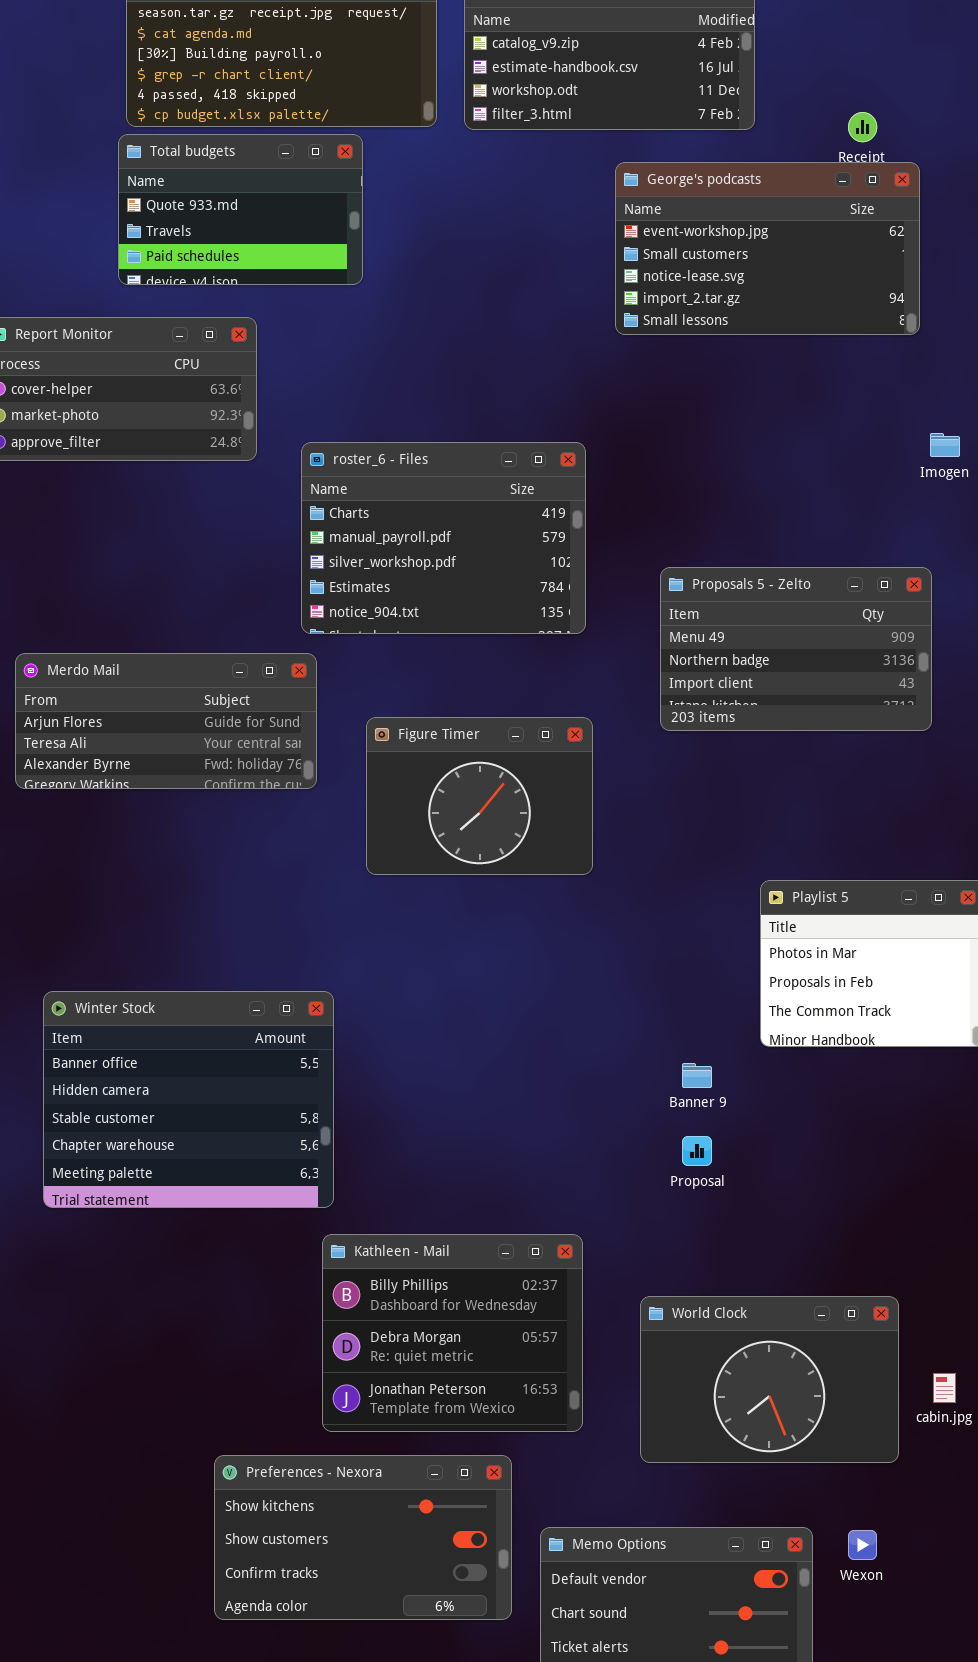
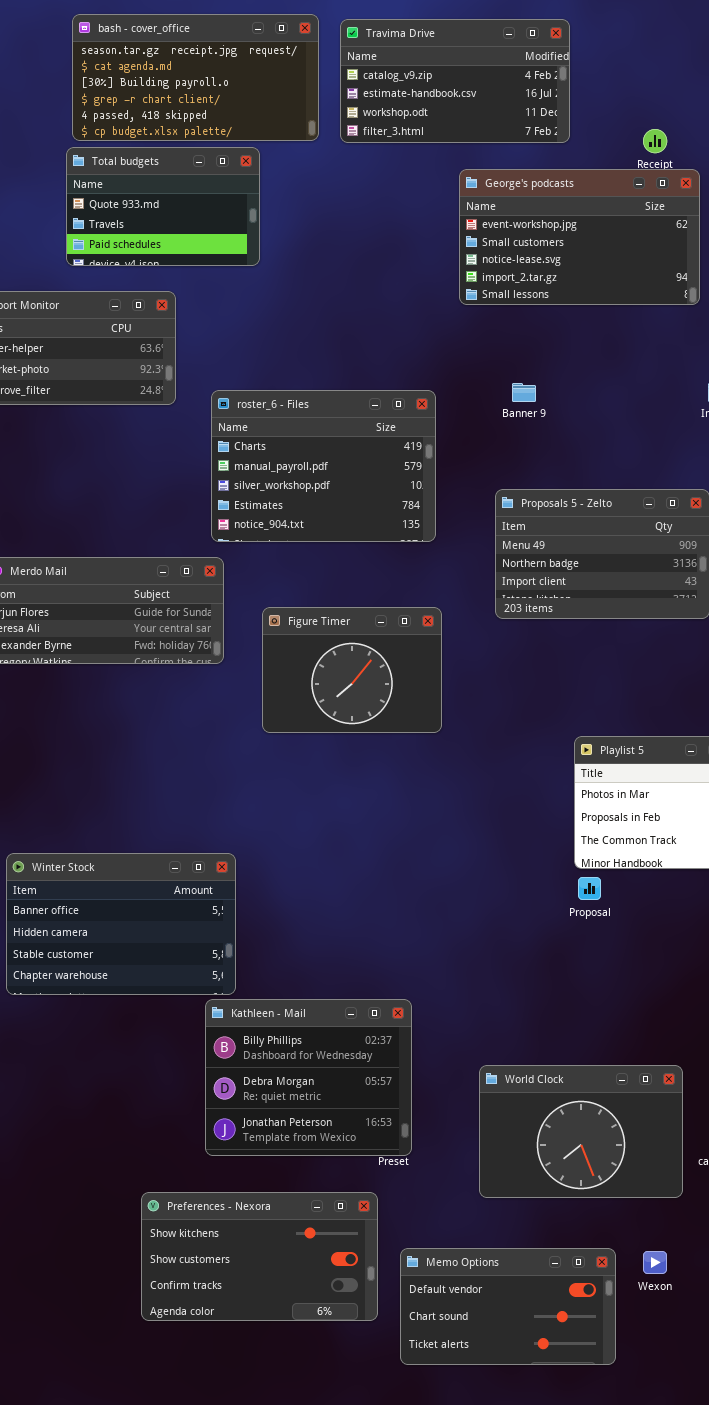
Winter Stock: [43,991,334,1208] -> [6,853,236,995], resized
Banner 9: [682,1063,712,1088] -> [512,383,536,402], moved
Proposal: [682,1136,712,1166] -> [578,877,601,900], moved
Kathleen - Mail: [322,1234,583,1432] -> [205,999,412,1156], moved

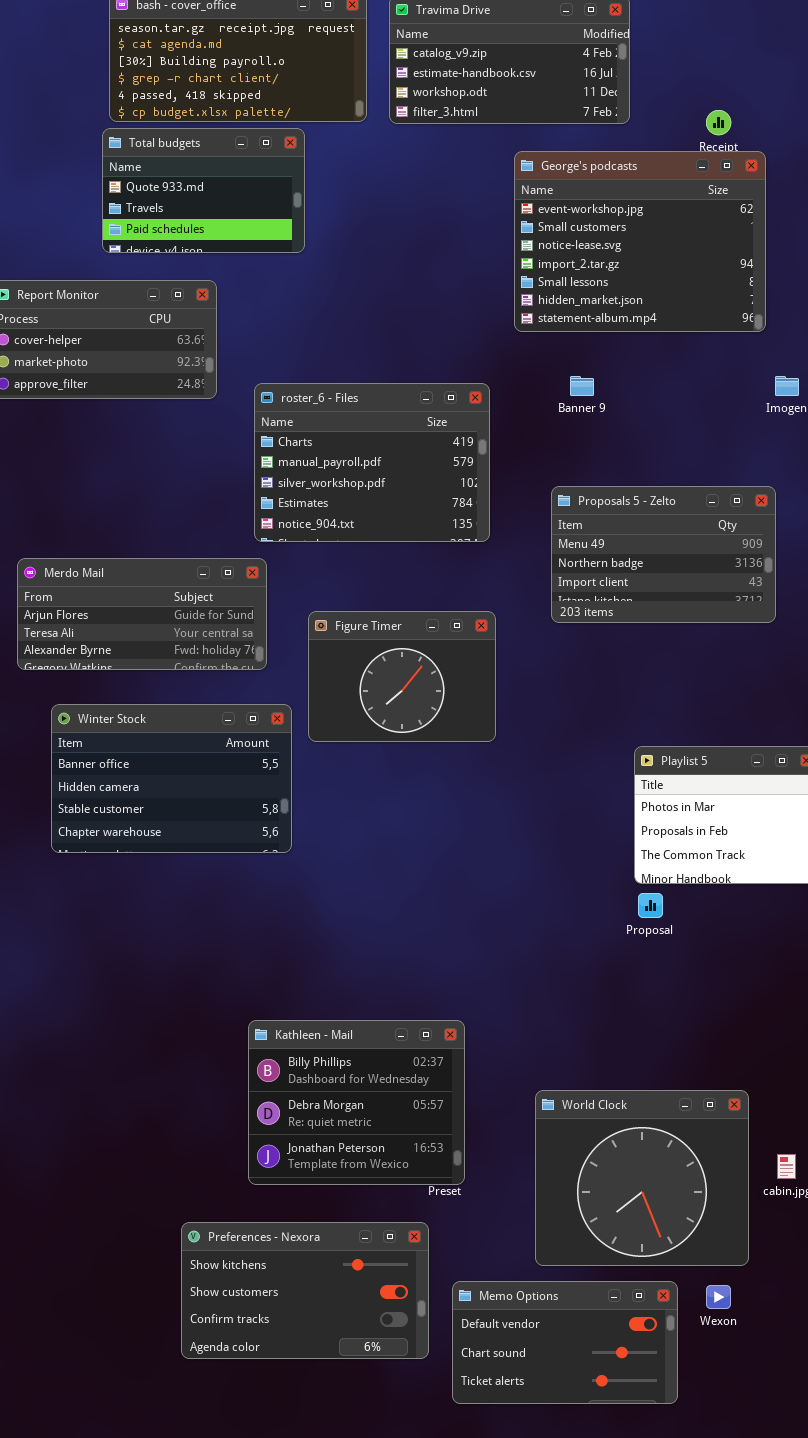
George's podcasts: [459,169,700,305] -> [514,151,766,332], resized
Winter Stock: [6,853,236,995] -> [51,704,292,853], moved
World Clock: [479,1065,683,1198] -> [535,1090,749,1266], resized

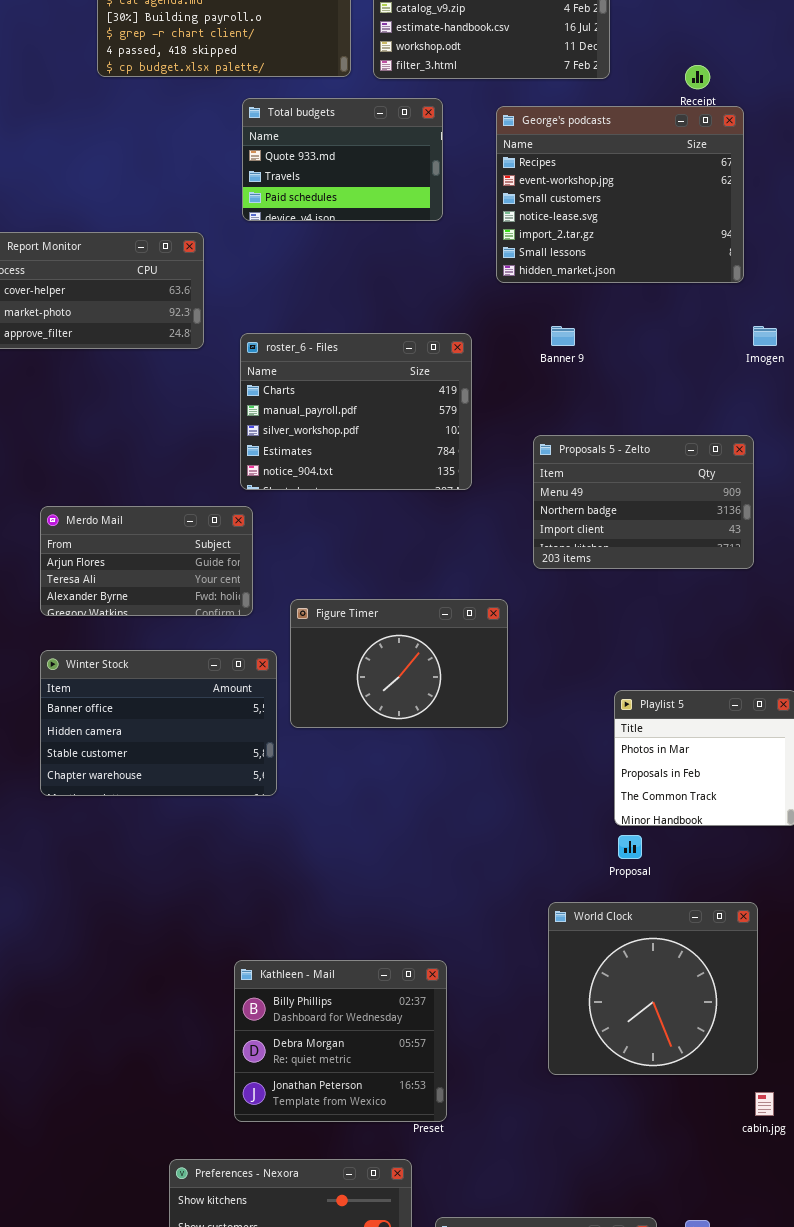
Total budgets: [102,128,305,253] -> [242,98,443,221], moved
George's podcasts: [514,151,766,332] -> [496,106,744,283], scrolled up 1 row
Merdo Mail: [17,558,267,670] -> [40,506,253,616], resized
Figure Timer: [308,611,496,742] -> [290,599,508,728], moved, resized
World Clock: [535,1090,749,1266] -> [548,902,758,1075], moved

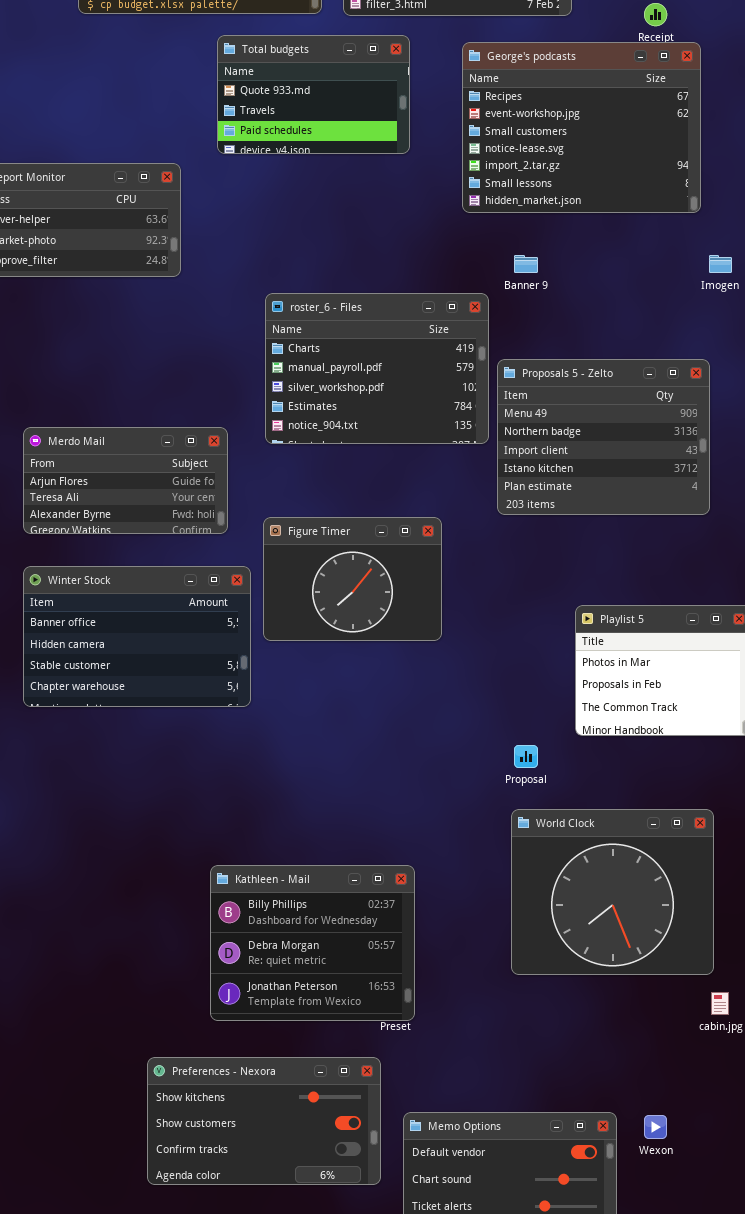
roster_6 - Files: [240,333,472,490] -> [265,293,489,444], moved
Proposals 5 - Zelto: [533,435,754,569] -> [497,359,710,515], resized
Figure Timer: [290,599,508,728] -> [263,517,442,641], resized
Proposal: [618,835,642,859] -> [514,745,538,768], moved

